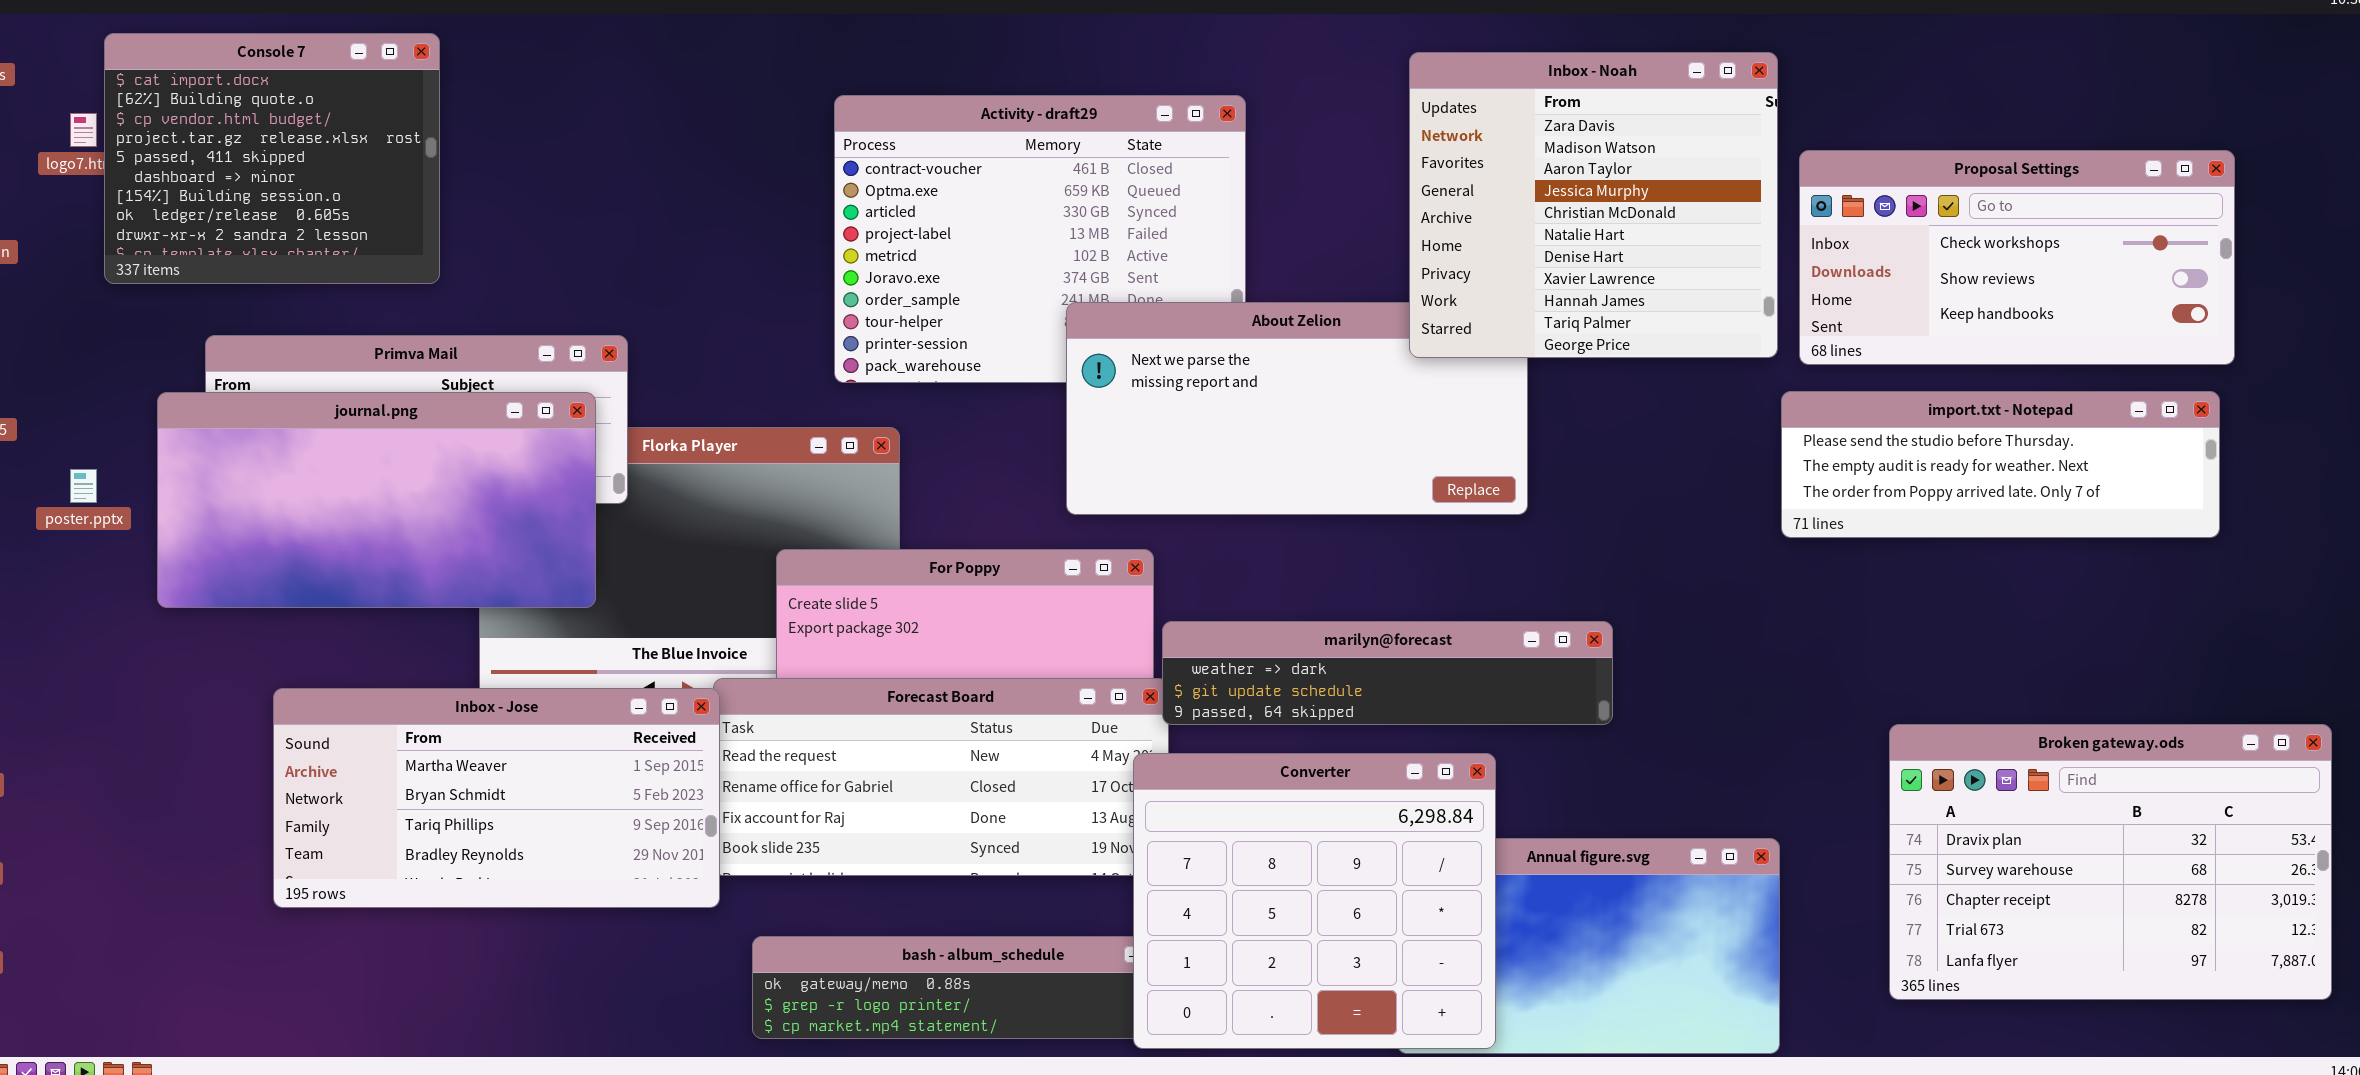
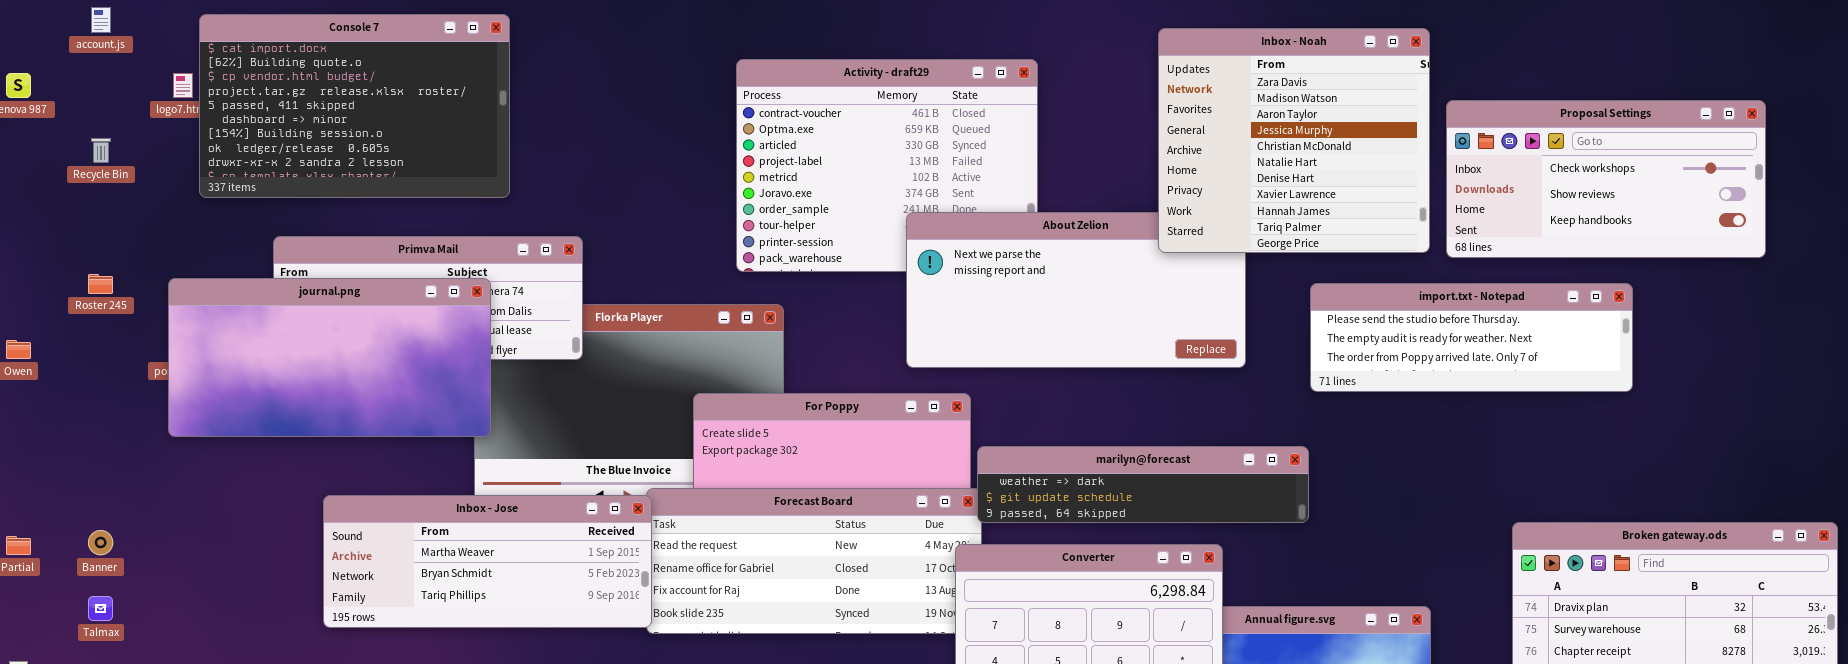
Console 7: [104,33,440,284] -> [199,14,510,198], resized
import.txt - Notepad: [1781,391,2220,538] -> [1310,283,1633,392], moved
journal.png: [157,392,596,608] -> [168,278,491,437], moved
Inbox - Jose: [273,688,720,908] -> [323,495,652,628], resized

